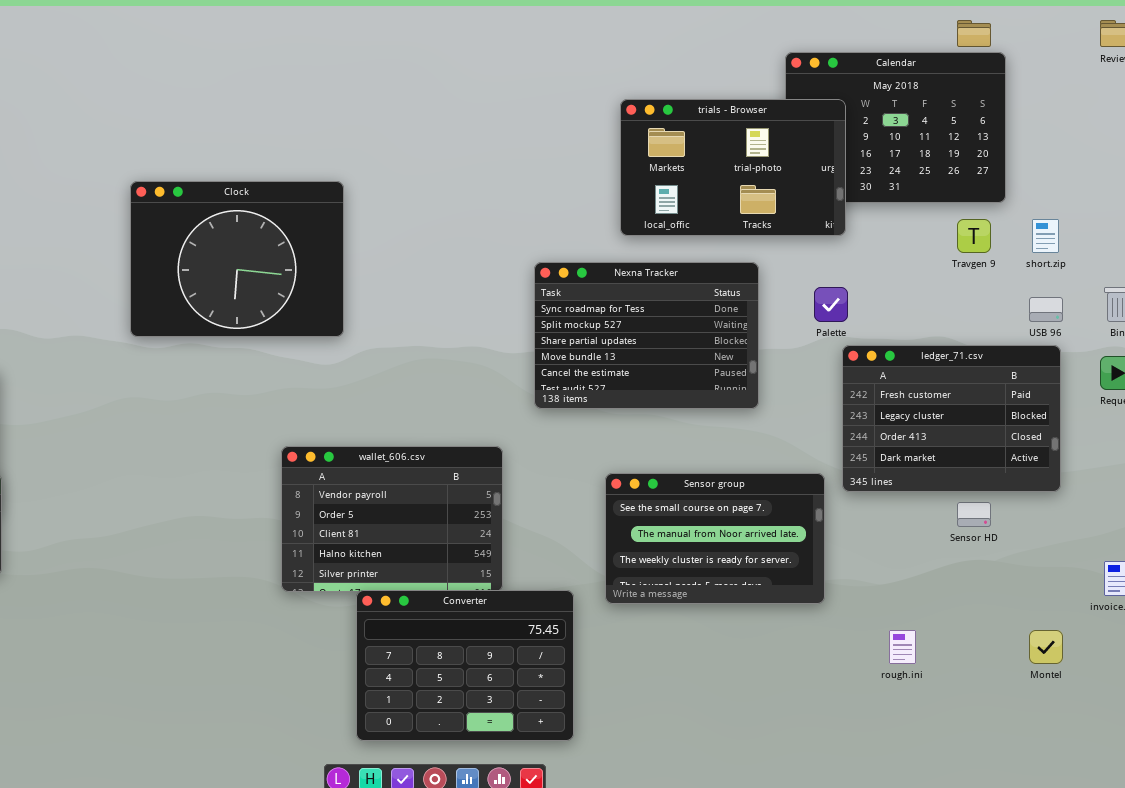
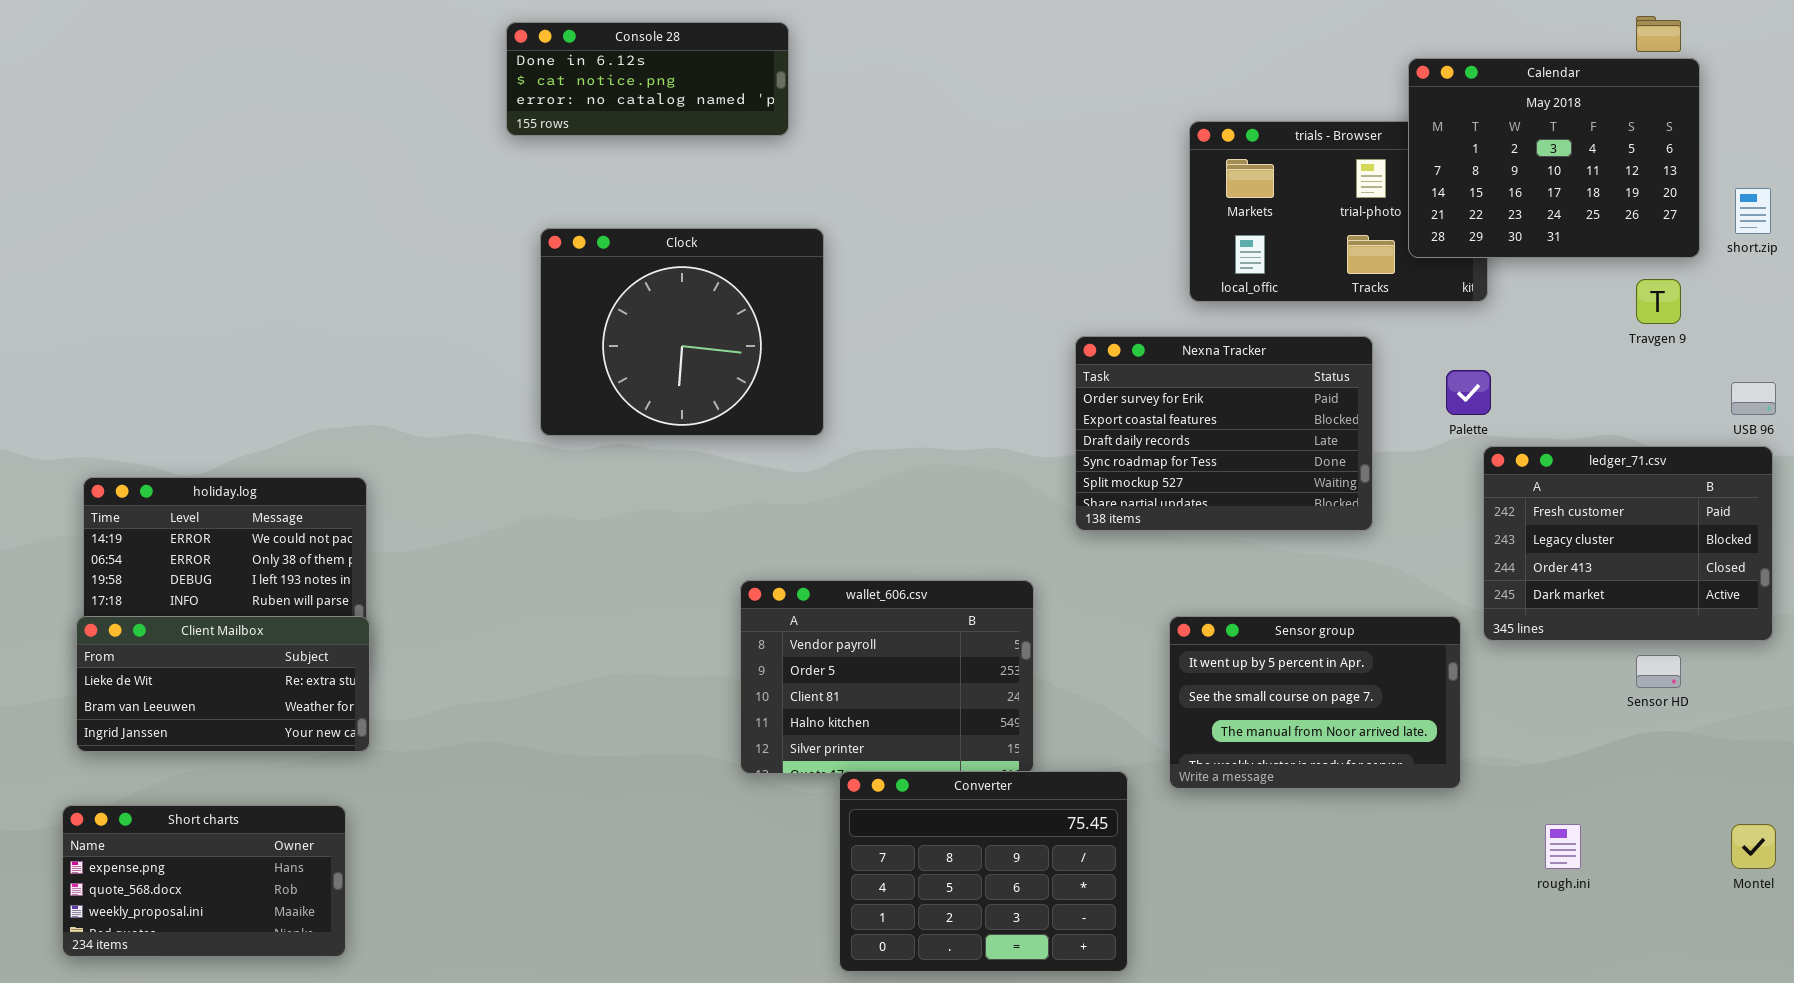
Console 28: none -> [506,22,789,136], opened
Calendar: [785,52,1006,203] -> [1408,58,1700,258], raised
short.zip: [1032,219,1059,253] -> [1735,188,1771,234], moved
Nexna Tracker: [534,262,759,409] -> [1075,336,1373,531], scrolled up 3 rows
Sensor group: [605,473,825,604] -> [1169,616,1461,789], scrolled up 1 row

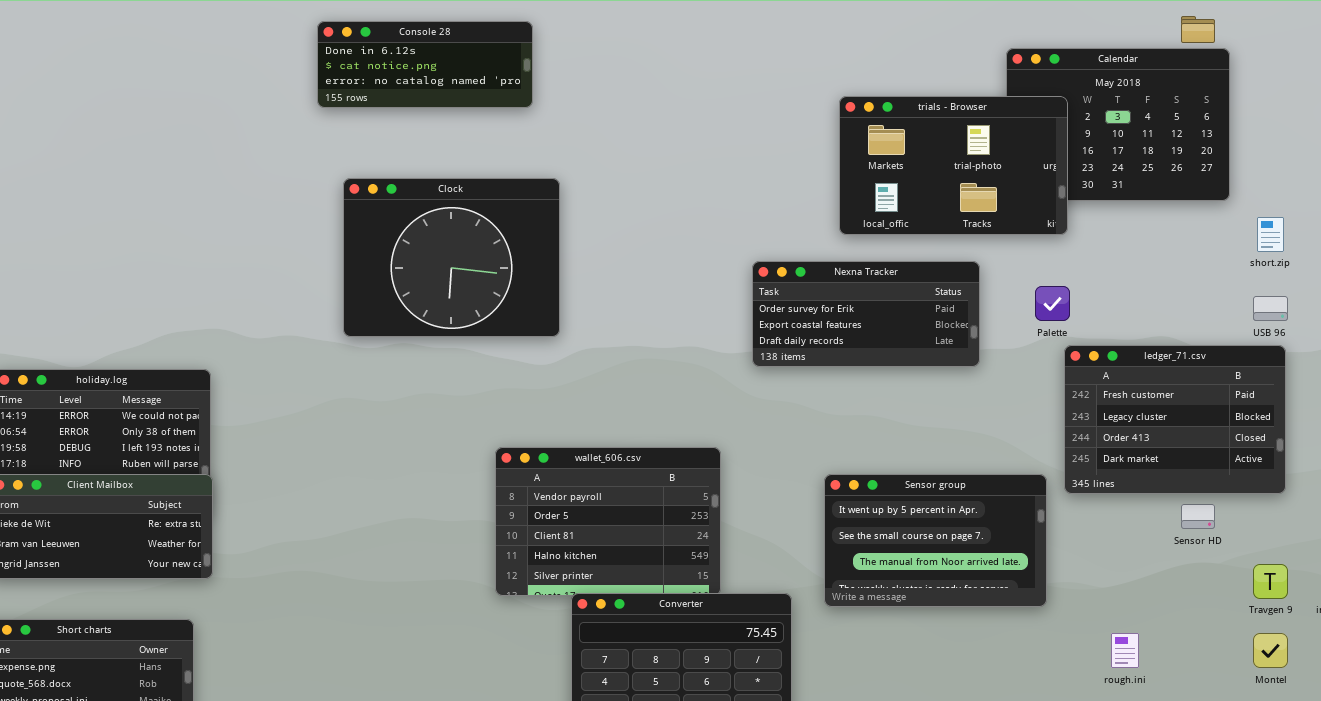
trials - Browser: [1189,121,1488,302] -> [839,96,1068,235], raised
short.zip: [1735,188,1771,234] -> [1257,217,1284,252], moved
Travgen 9: [1636,279,1681,324] -> [1253,564,1288,599], moved
Nexna Tracker: [1075,336,1373,531] -> [752,261,980,367], resized

